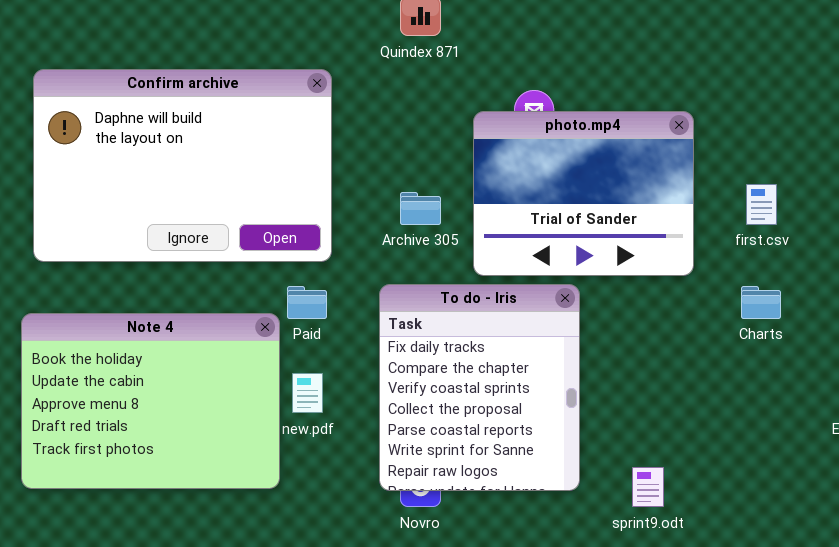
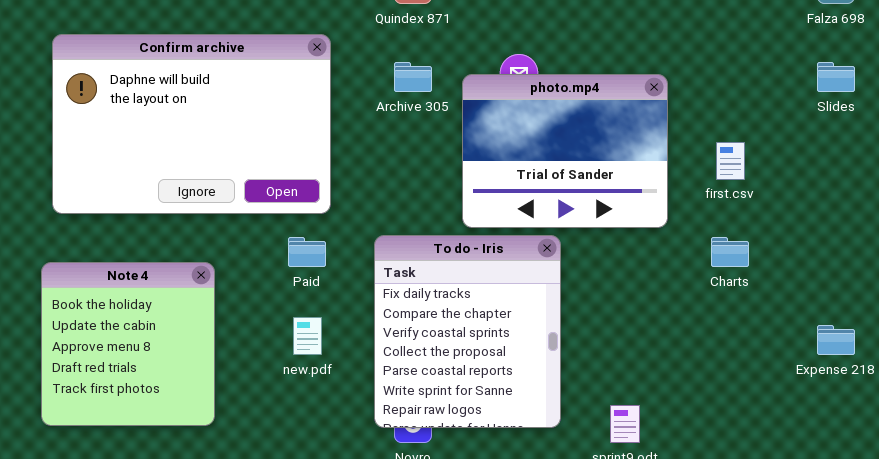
Archive 305: [400,192,441,225] -> [394,62,432,92], moved
Note 4: [21,313,280,489] -> [41,262,215,426], resized

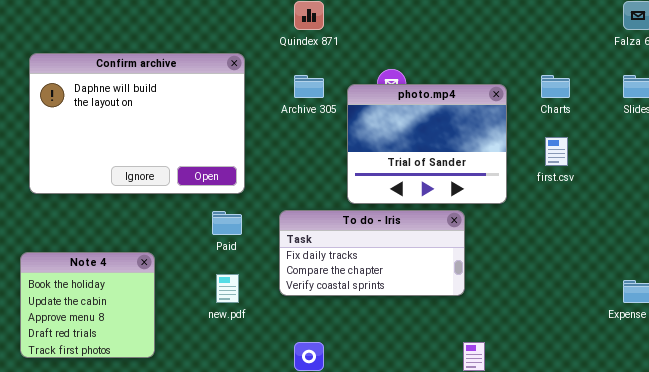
To do - Iris: [374,235,561,428] -> [279,210,465,296], resized
Charts: [711,237,749,267] -> [541,75,570,98], moved
Note 4: [41,262,215,426] -> [20,252,155,358], resized

